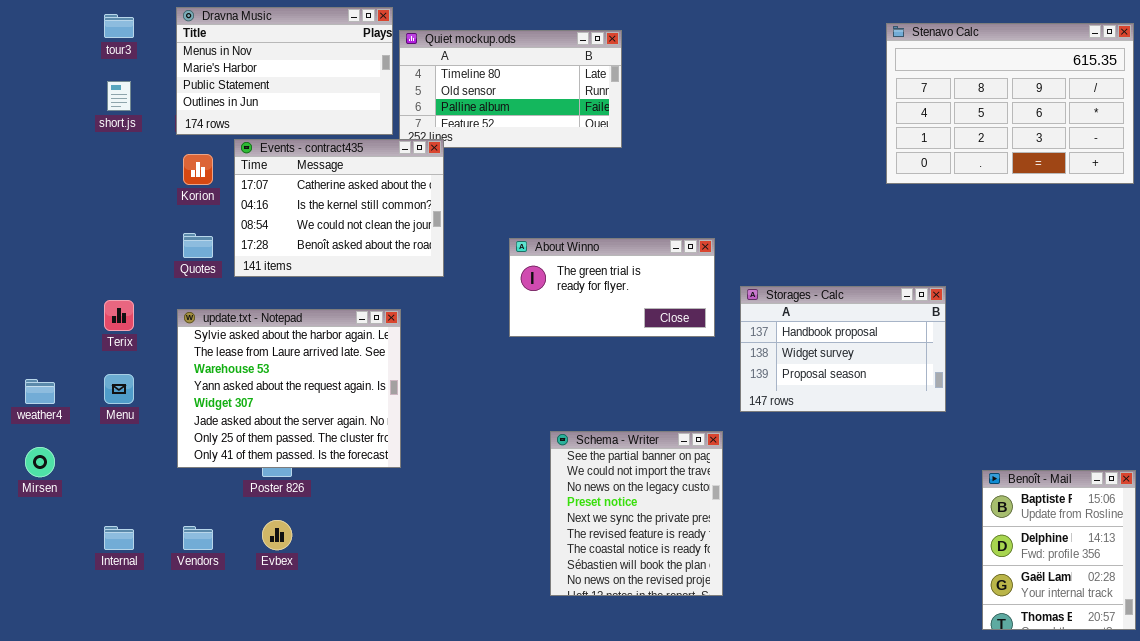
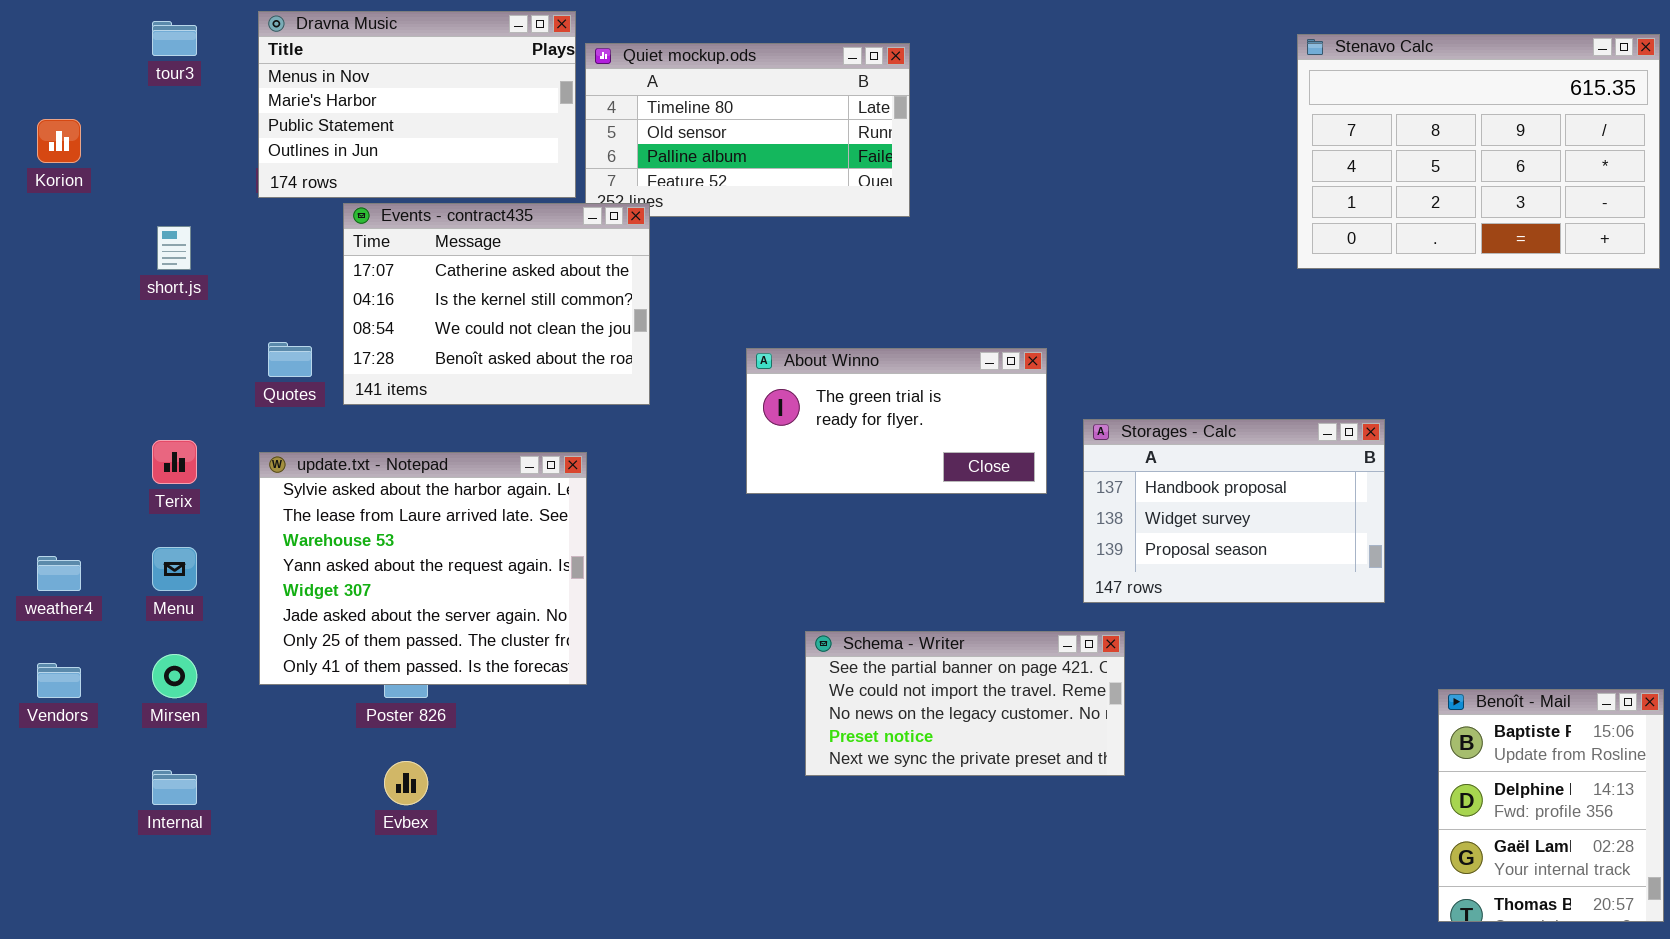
short.js: [107,81,131,111] -> [157,226,191,270], moved
Korion: [183,154,213,185] -> [37,119,81,163], moved
Schema - Writer: [550,431,723,596] -> [805,631,1125,776], resized
Mirsen: [25,447,55,477] -> [152,654,197,698], moved
Vendors: [183,526,213,550] -> [37,663,81,698], moved

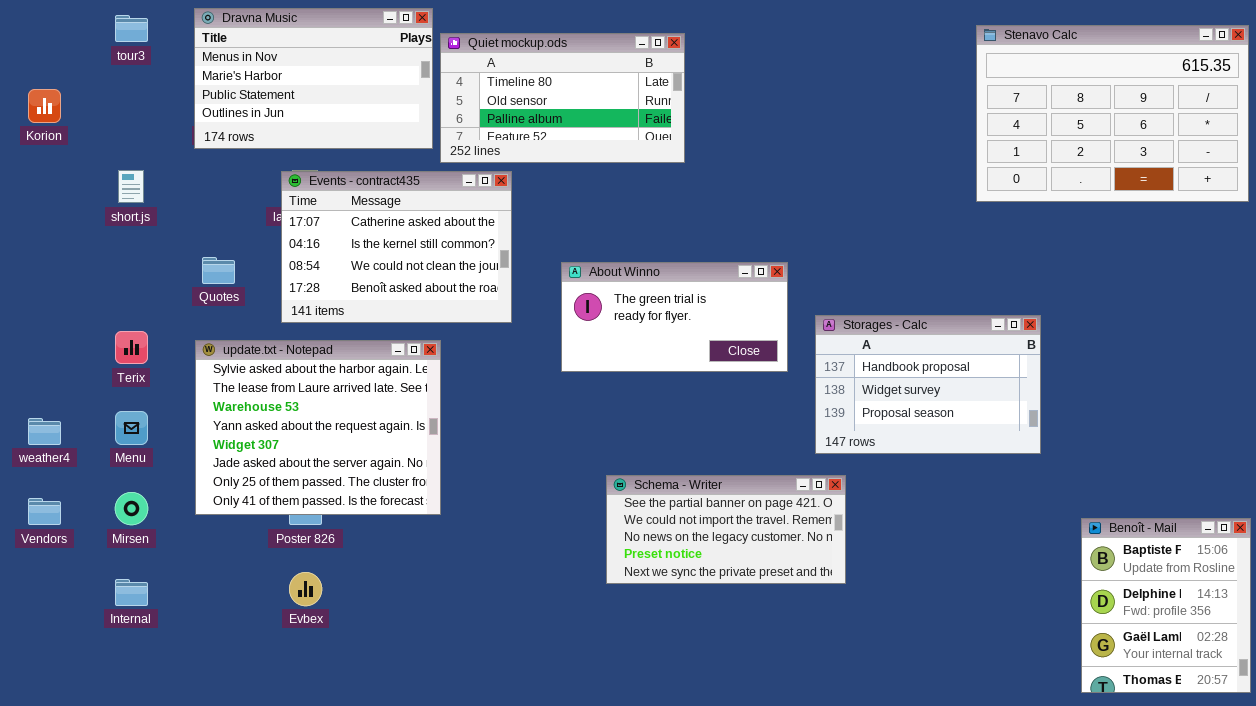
Events - contract435: [343,203,650,405] -> [281,171,512,323], moved

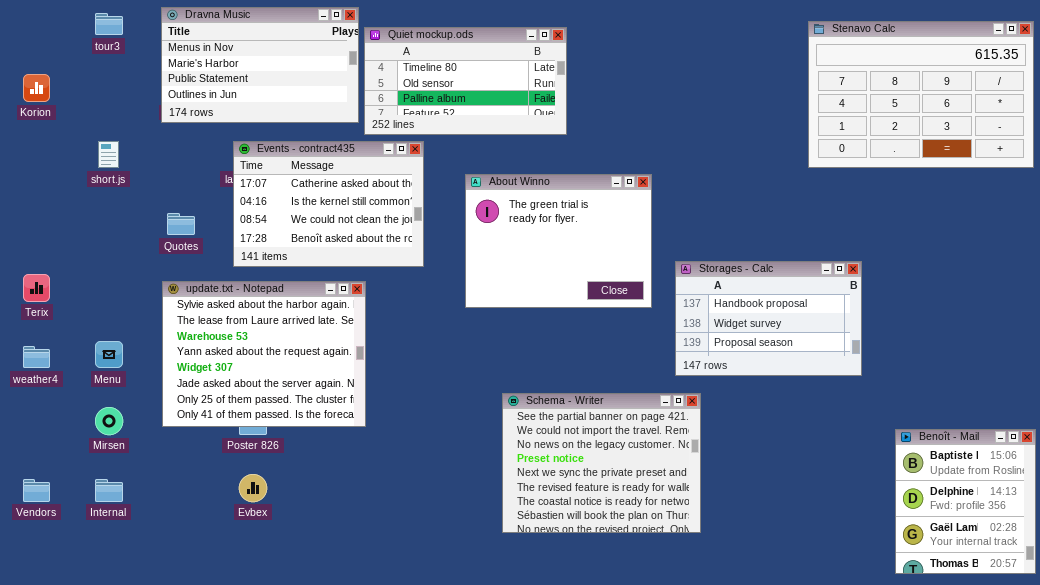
About Winno: [561,262,788,372] -> [465,174,652,308], resized
Terix: [115,331,148,364] -> [23,274,50,302], moved
Schema - Writer: [606,475,846,584] -> [502,393,701,533], resized
Vendors: [28,498,61,525] -> [23,479,50,502], moved

